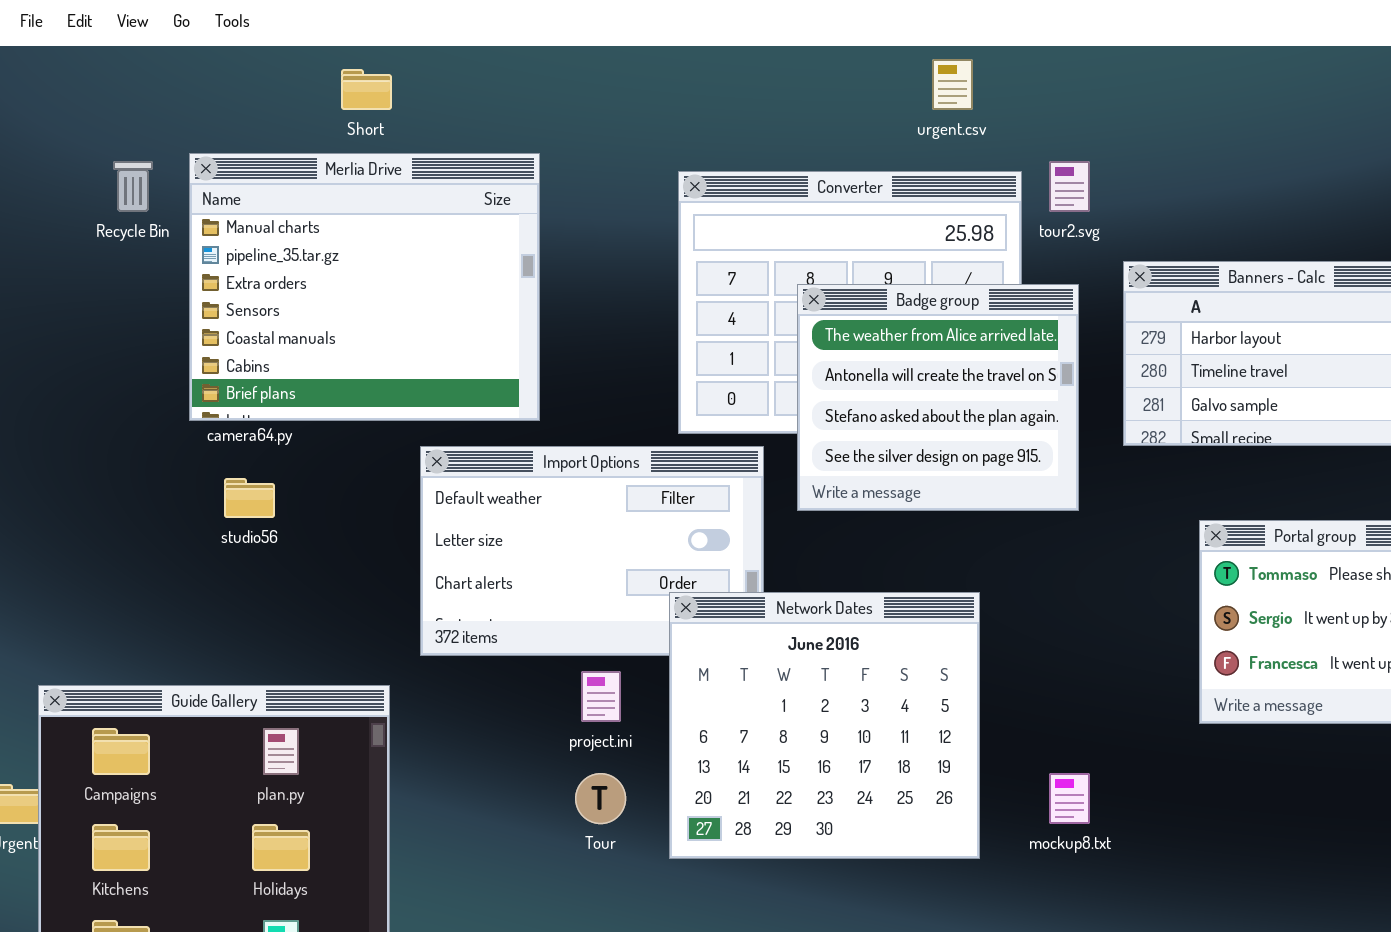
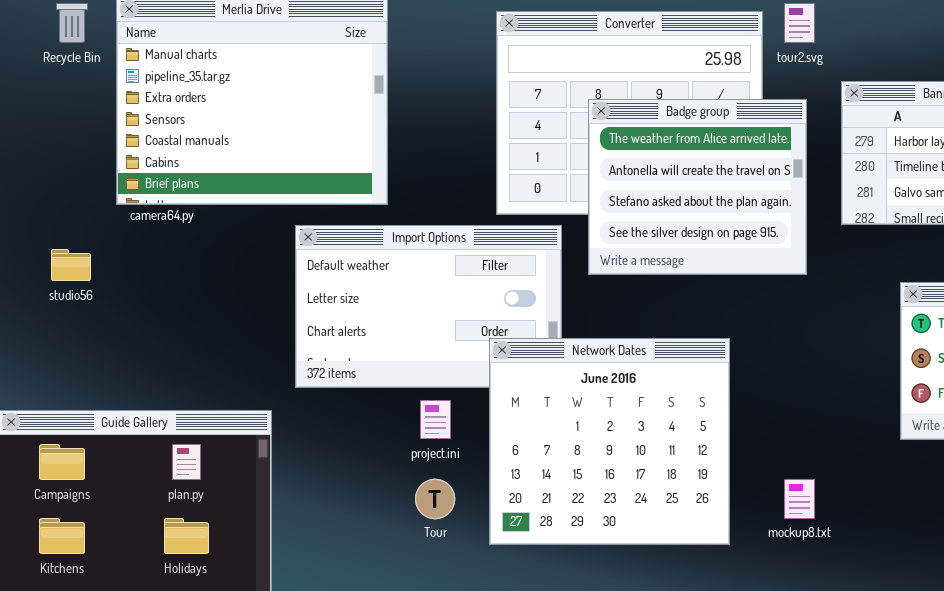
studio56: [224,478,275,518] -> [51,249,91,281], moved

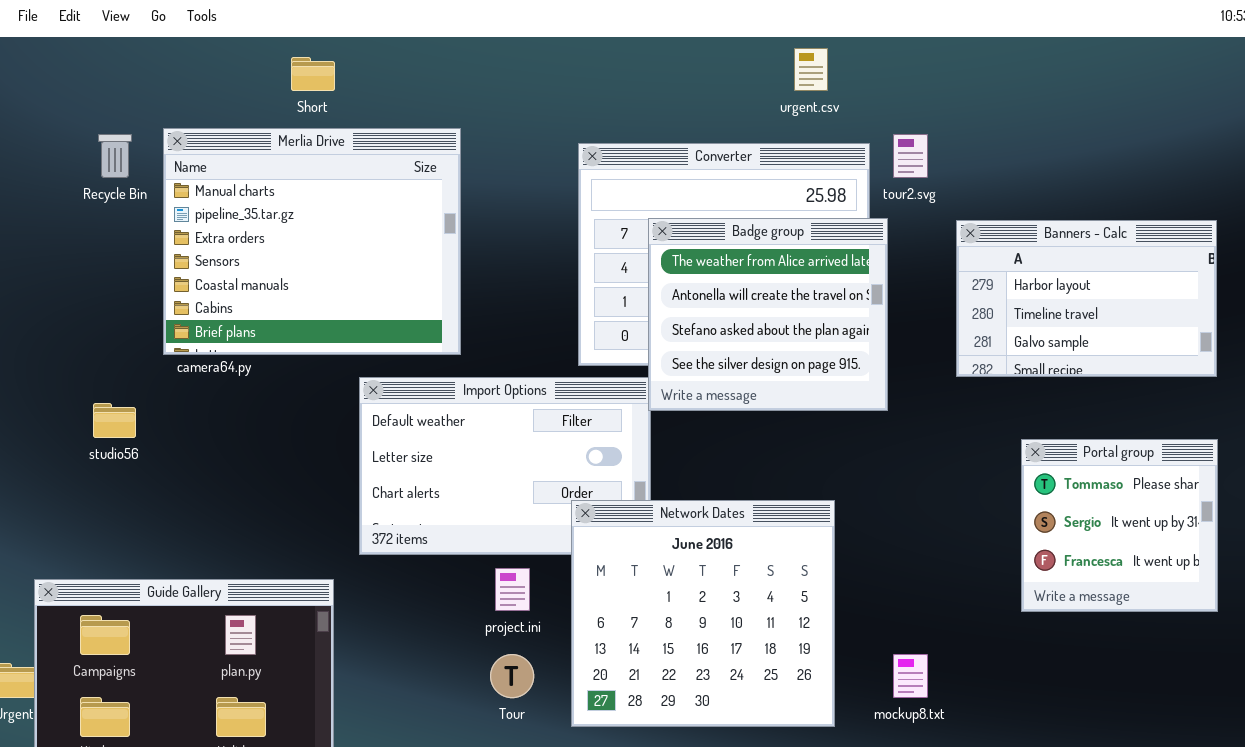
Badge group: [588,99,807,275] -> [648,218,888,411], moved

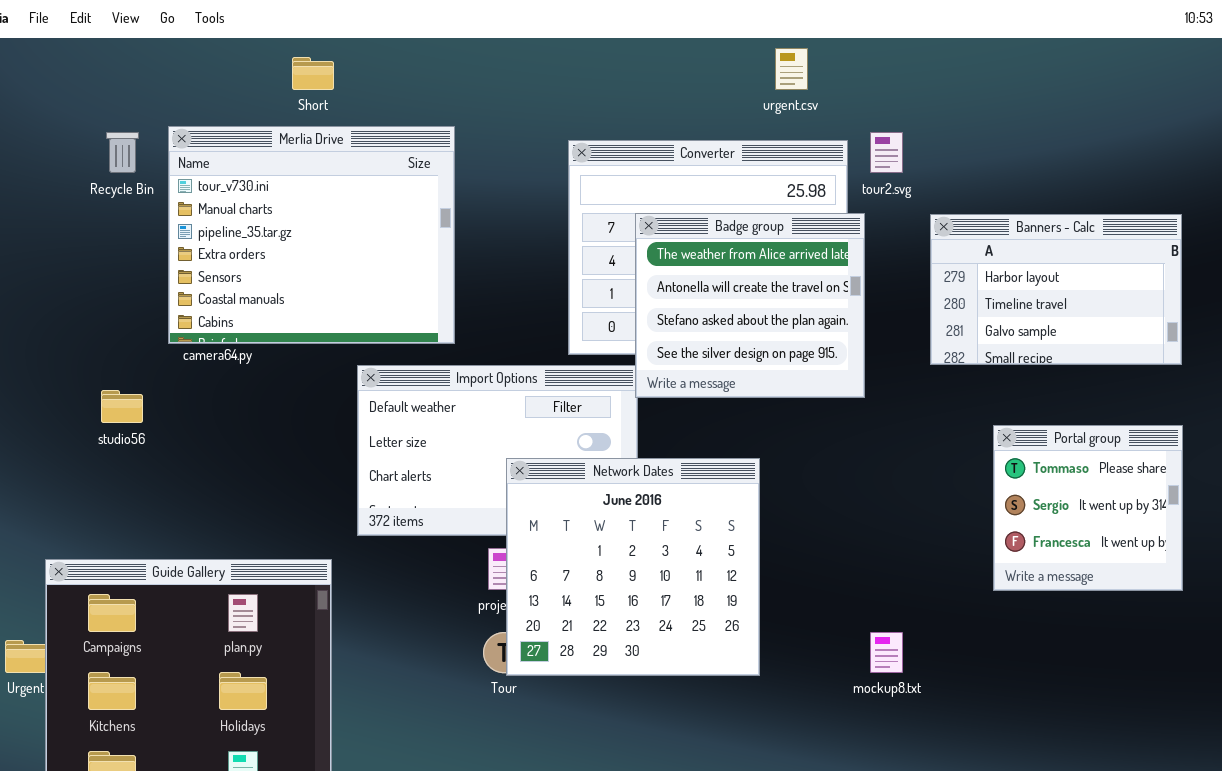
Merlia Drive: [163,128,461,355] -> [168,126,455,344], scrolled up 1 row
Network Dates: [571,500,835,727] -> [506,458,760,676], moved

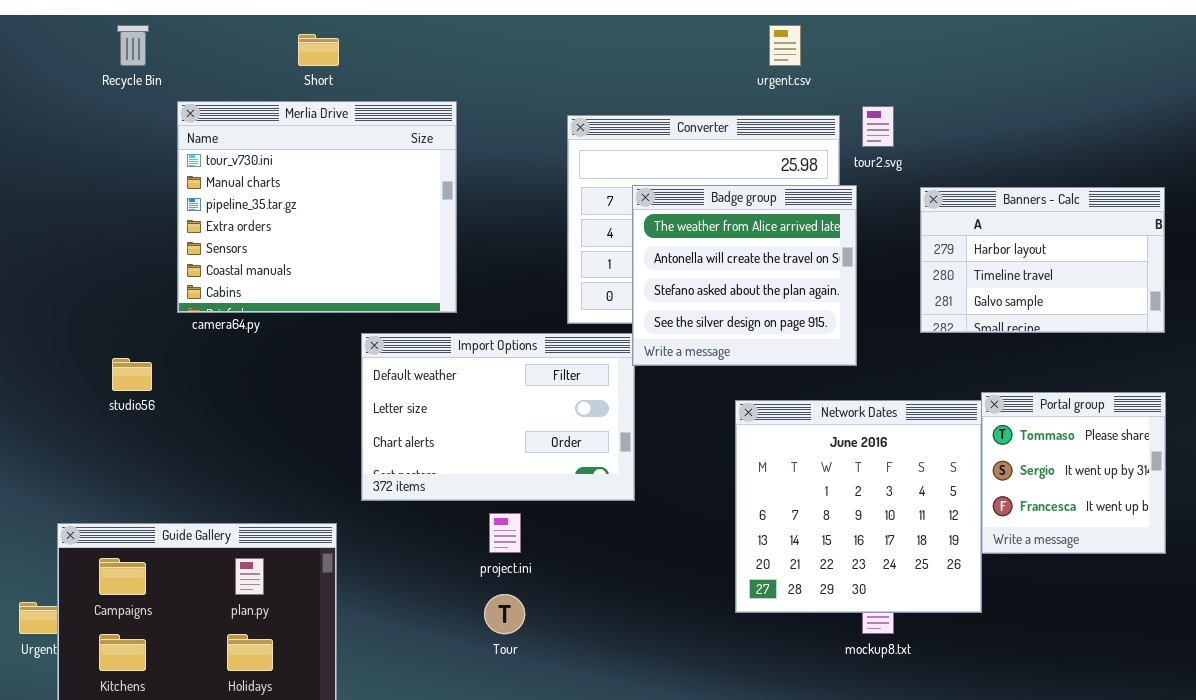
Recycle Bin: [106,132,139,173] -> [117,25,149,66], moved
Network Dates: [506,458,760,676] -> [735,400,982,613], moved

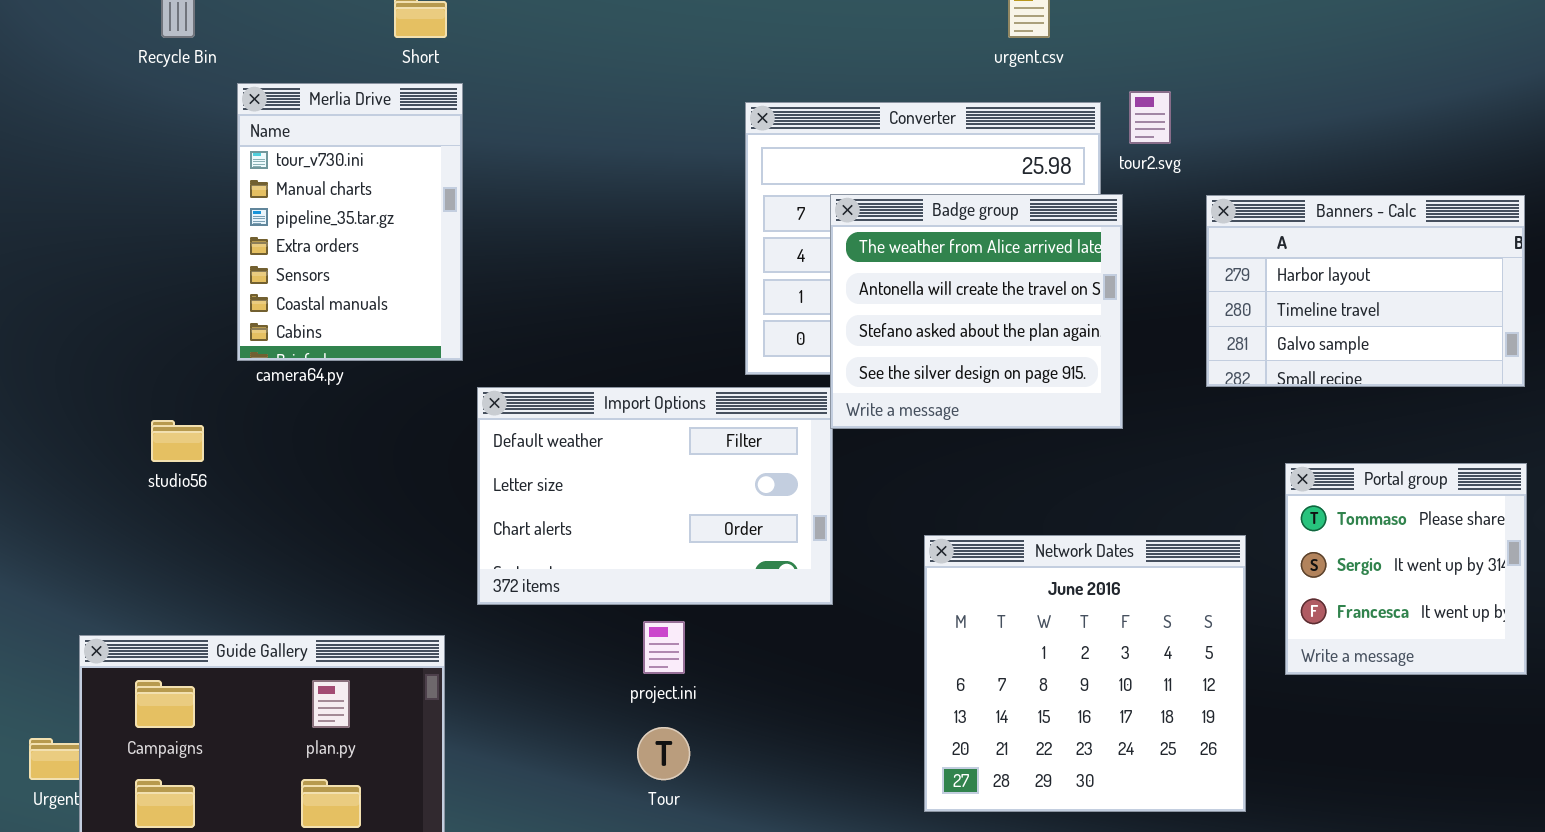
Merlia Drive: [177,101,457,313] -> [237,83,463,361], resized
Network Dates: [735,400,982,613] -> [924,535,1246,812], moved

